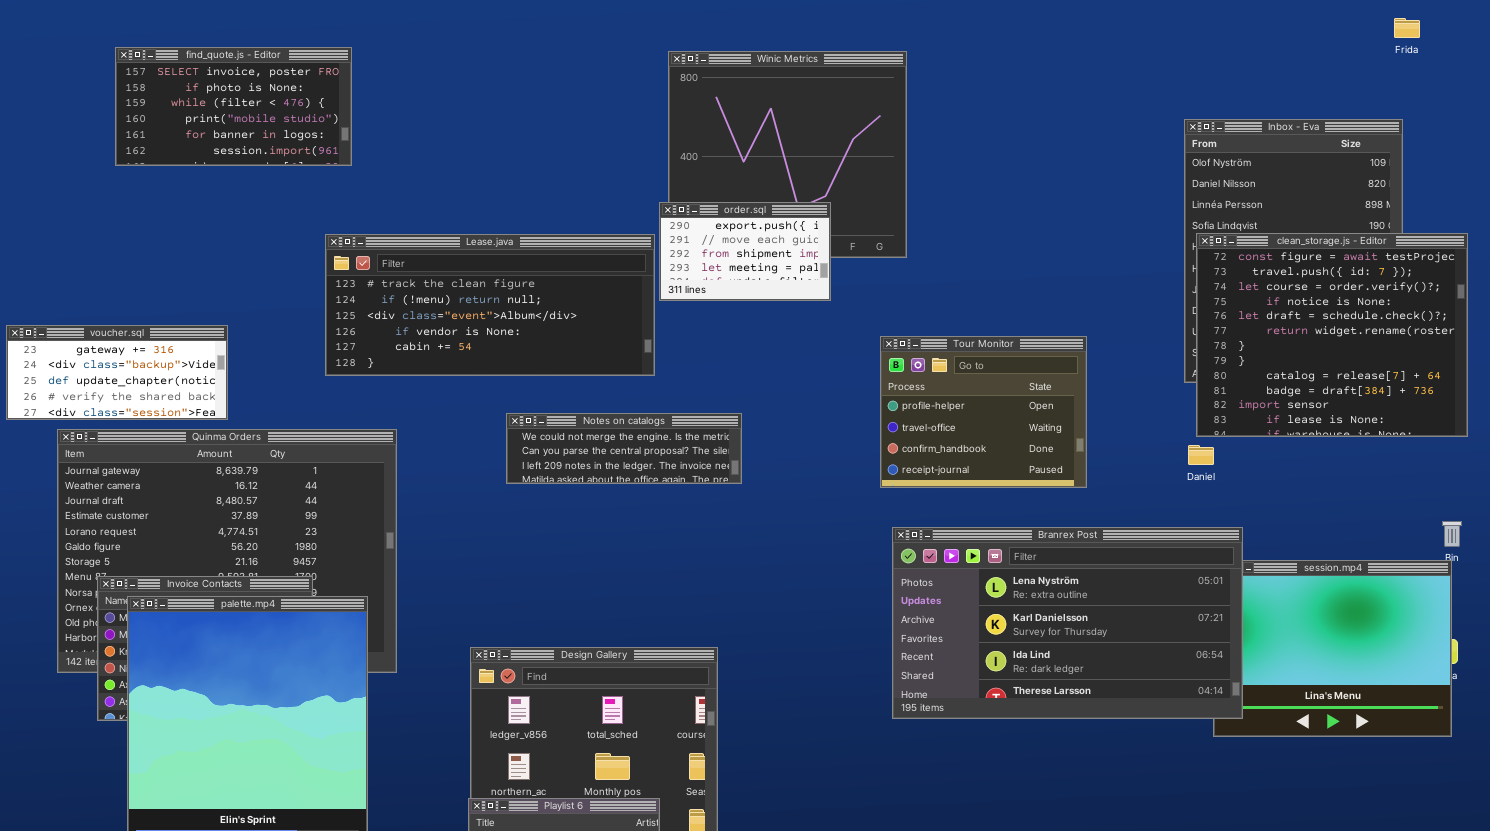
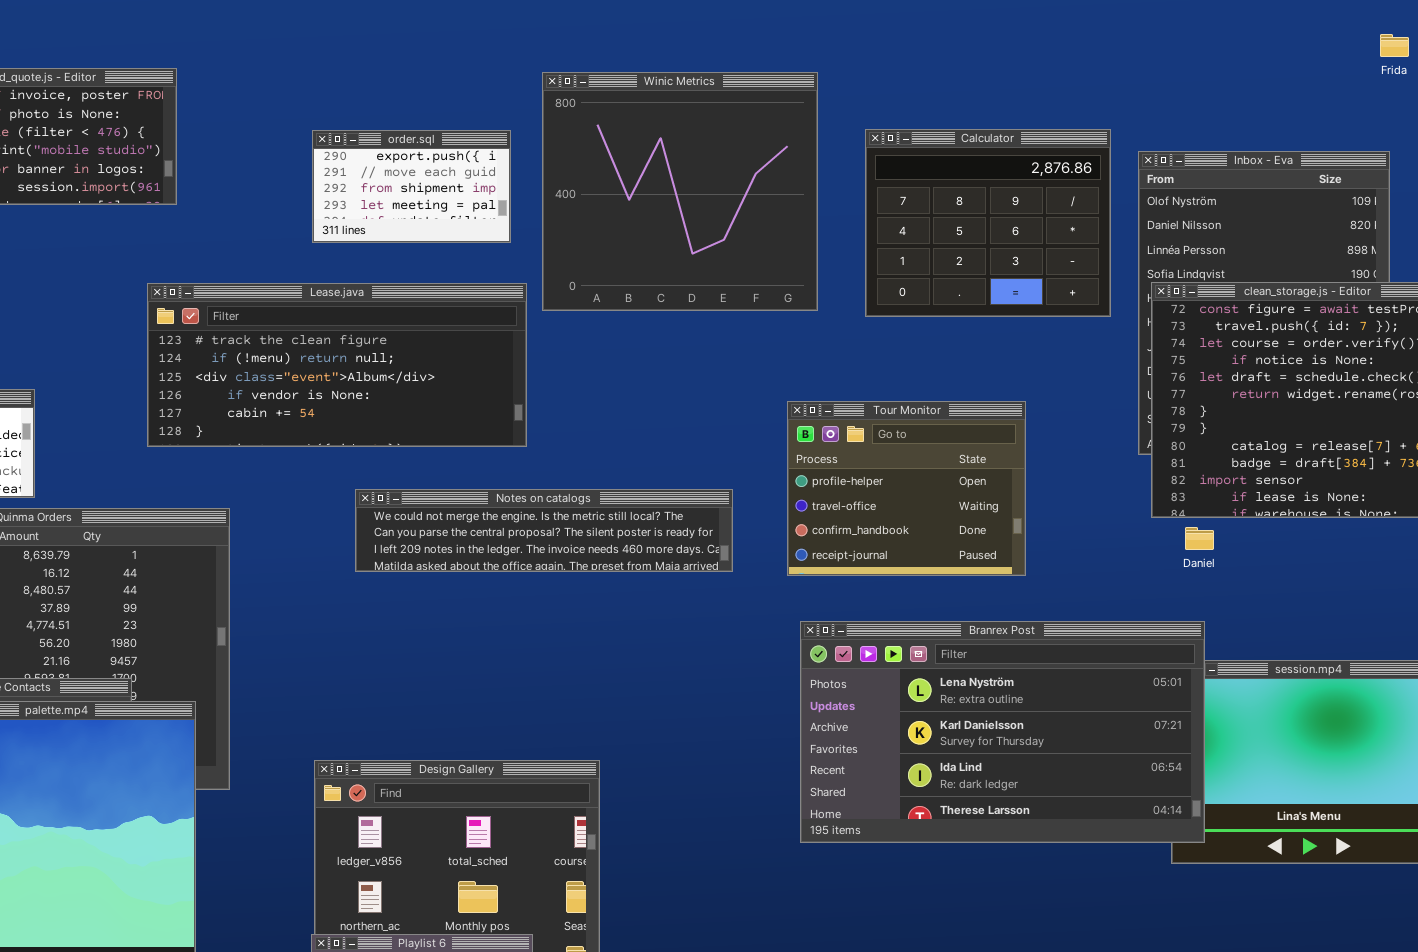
Calculator: none -> [865,129,1111,317], opened
order.sql: [659,202,831,301] -> [312,130,511,243], moved
Notes on catalogs: [506,413,742,484] -> [355,489,733,572], resized
Daniel: [1188,445,1214,465] -> [1185,527,1214,550], moved

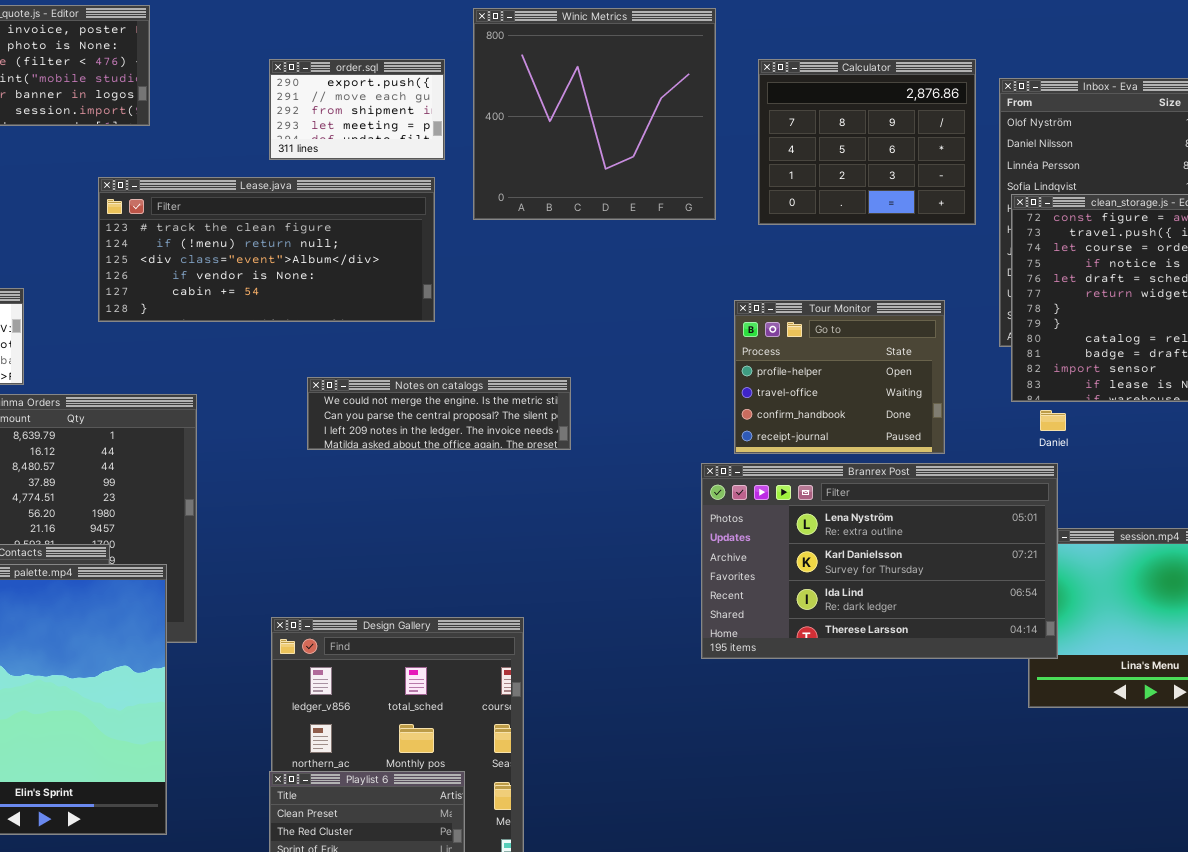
Lease.java: [147,283,527,447] -> [98,177,435,322], moved
Tour Monitor: [787,401,1026,576] -> [734,300,945,454], moved
Notes on catalogs: [355,489,733,572] -> [307,377,571,450], resized
Branrex Post: [800,621,1205,843] -> [701,463,1058,659], moved

